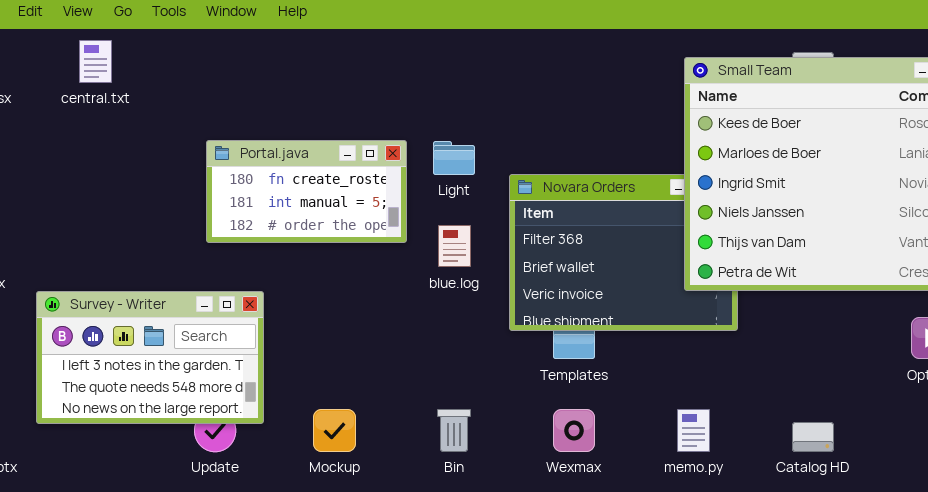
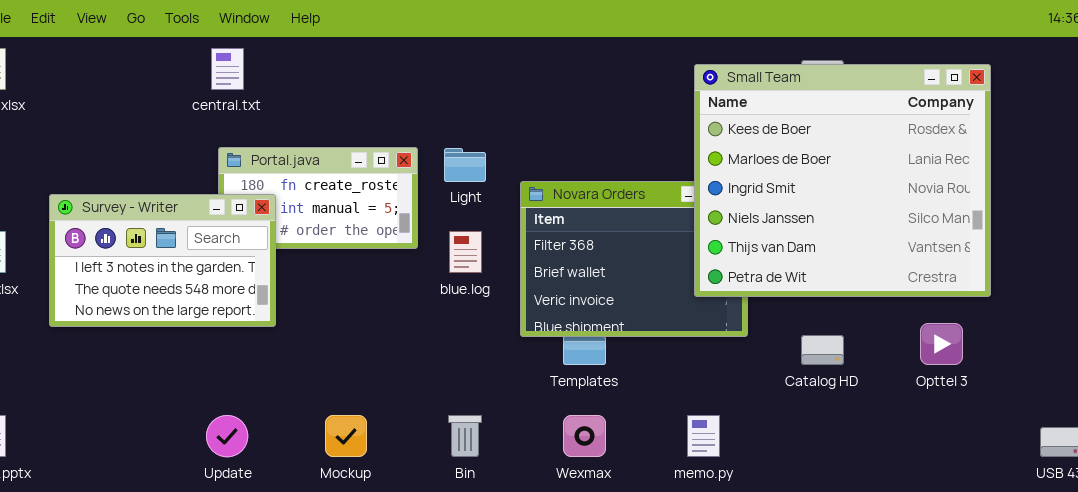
central.txt: [79,40,112,83] -> [211,48,244,90], moved
Survey - Writer: [36,291,264,424] -> [49,194,276,327], moved
Catalog HD: [792,422,834,452] -> [801,335,844,365], moved

